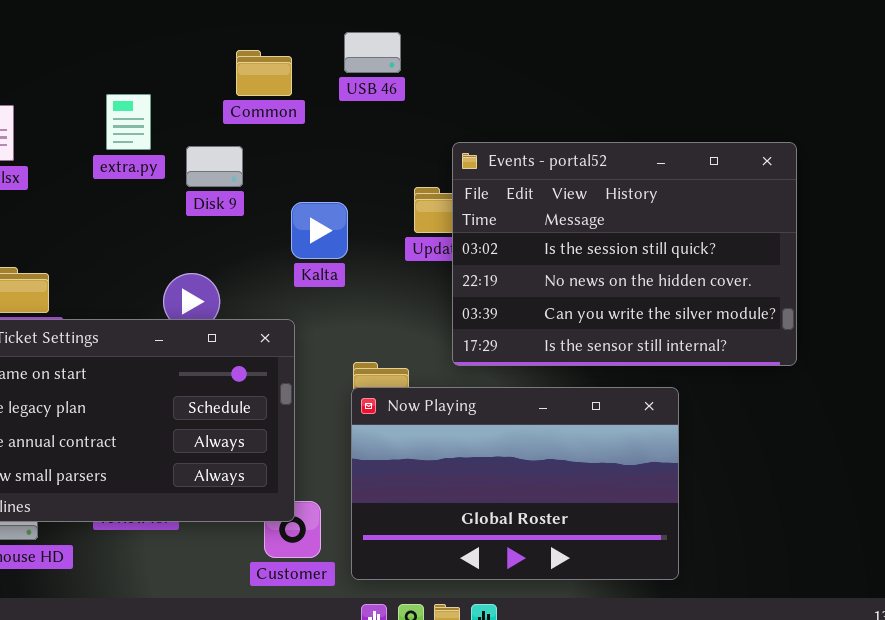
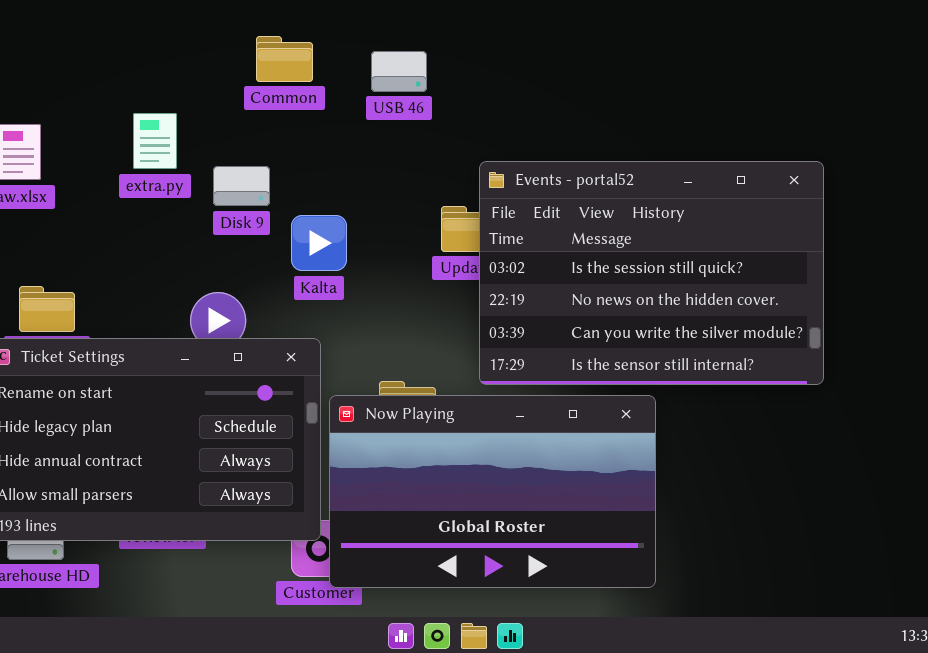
Common: [236,50,292,96] -> [256,36,313,82], moved
Kalta: [291,202,348,259] -> [291,215,347,271], moved
Now Playing: [351,387,679,580] -> [329,395,656,588], moved

